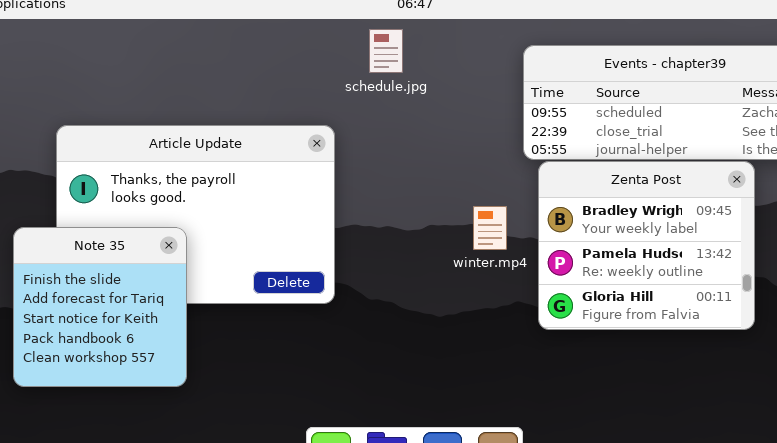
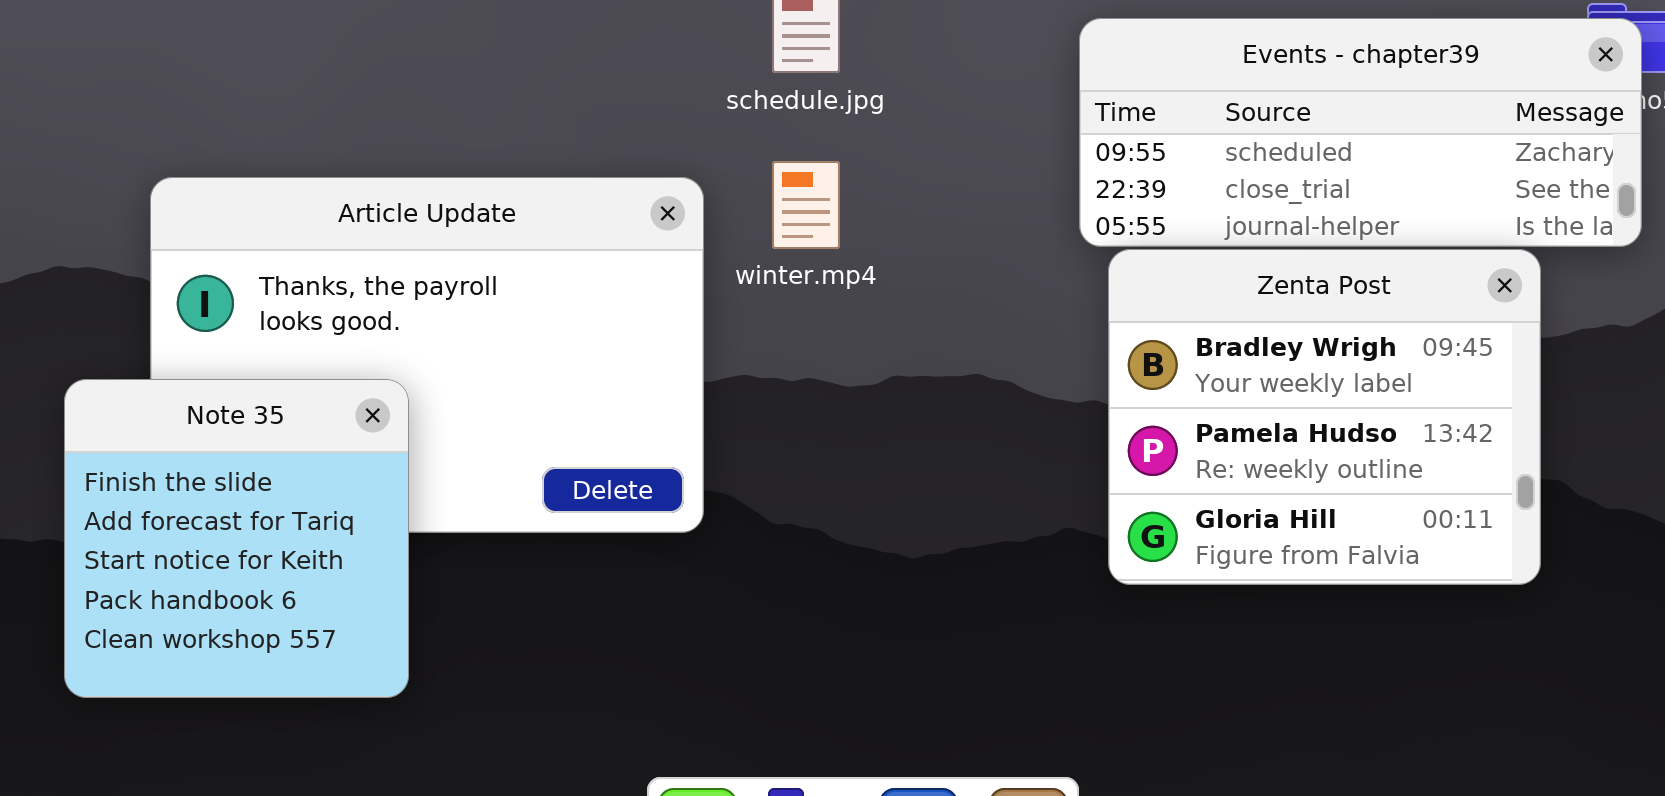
winter.mp4: [473,206,507,250] -> [772,161,840,249], moved

